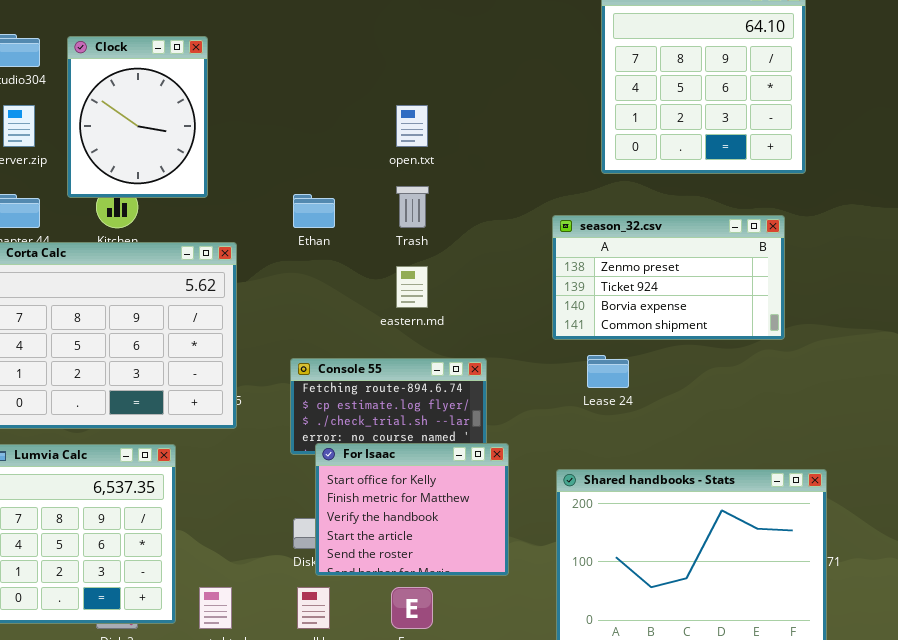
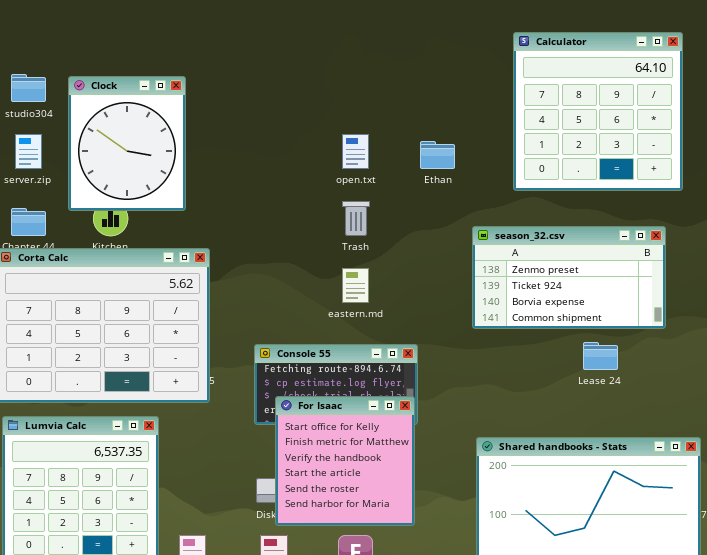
Ethan: [293,194,335,228] -> [420,141,455,169], moved
Lease 24: [587,355,629,388] -> [583,342,618,370], moved
For Isaac: [315,443,509,576] -> [275,396,415,526], resized

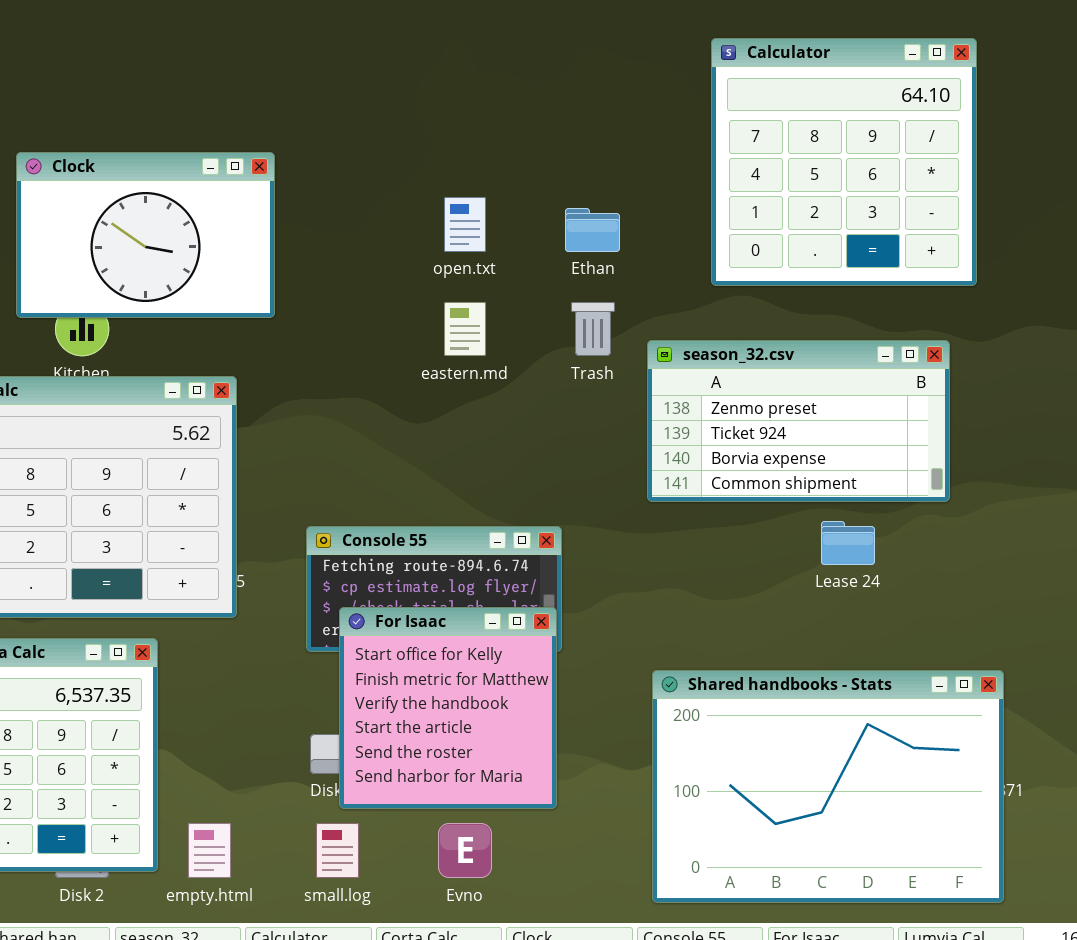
Clock: [68,76,186,211] -> [16,152,275,318], resized
Trash: [342,201,370,236] -> [571,302,615,356], moved
eastern.md: [342,268,369,303] -> [444,302,486,356], moved

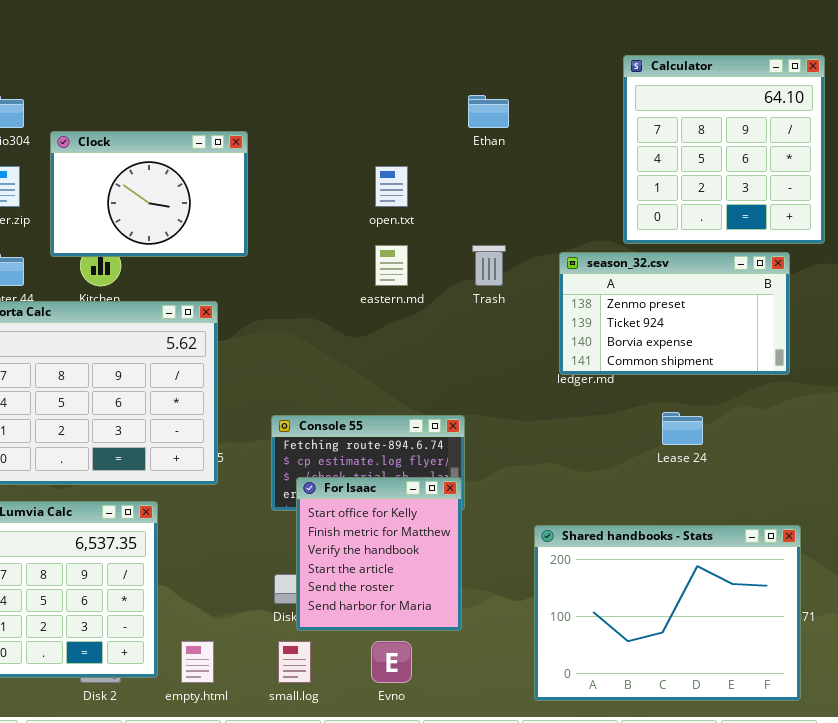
Calculator: [711,38,977,286] -> [623,55,825,244], moved
Ethan: [565,208,620,252] -> [468,95,509,128], moved
season_32.csv: [647,340,950,502] -> [559,252,790,375], moved

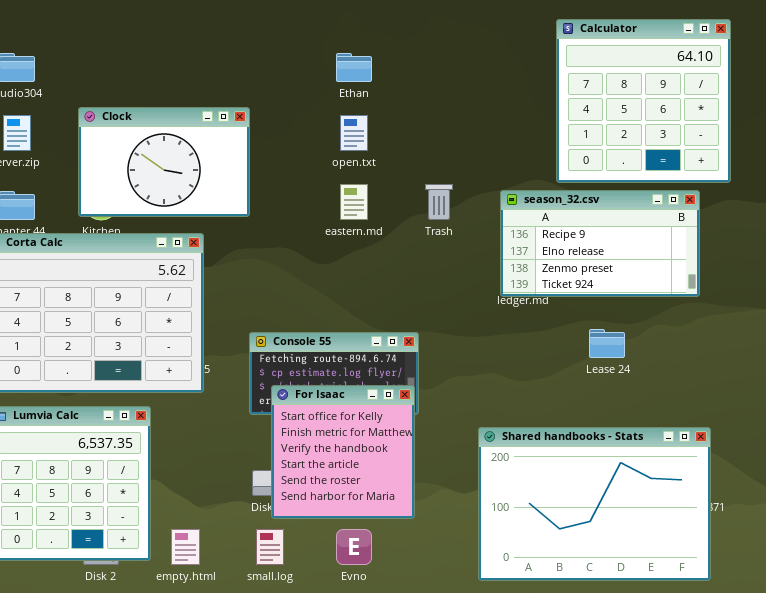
Ethan: [468,95,509,128] -> [336,53,372,82], moved
Clock: [50,131,248,257] -> [78,107,250,217], moved
season_32.csv: [559,252,790,375] -> [500,190,700,297], scrolled up 2 rows

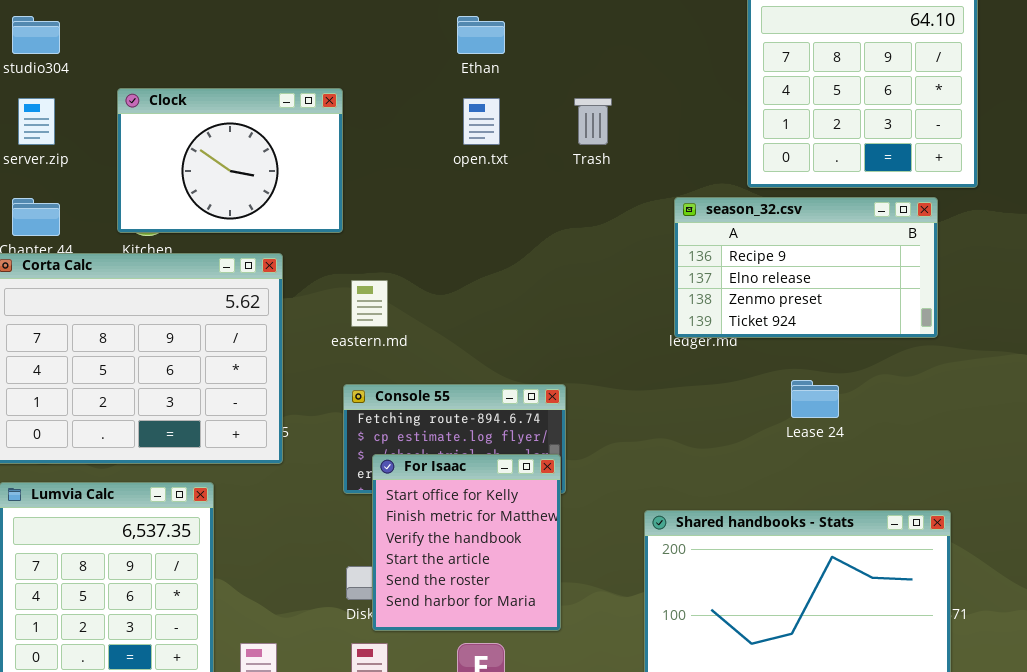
eastern.md: [340,184,368,220] -> [351,280,388,327], moved
Trash: [425,184,453,220] -> [574,98,612,145], moved

